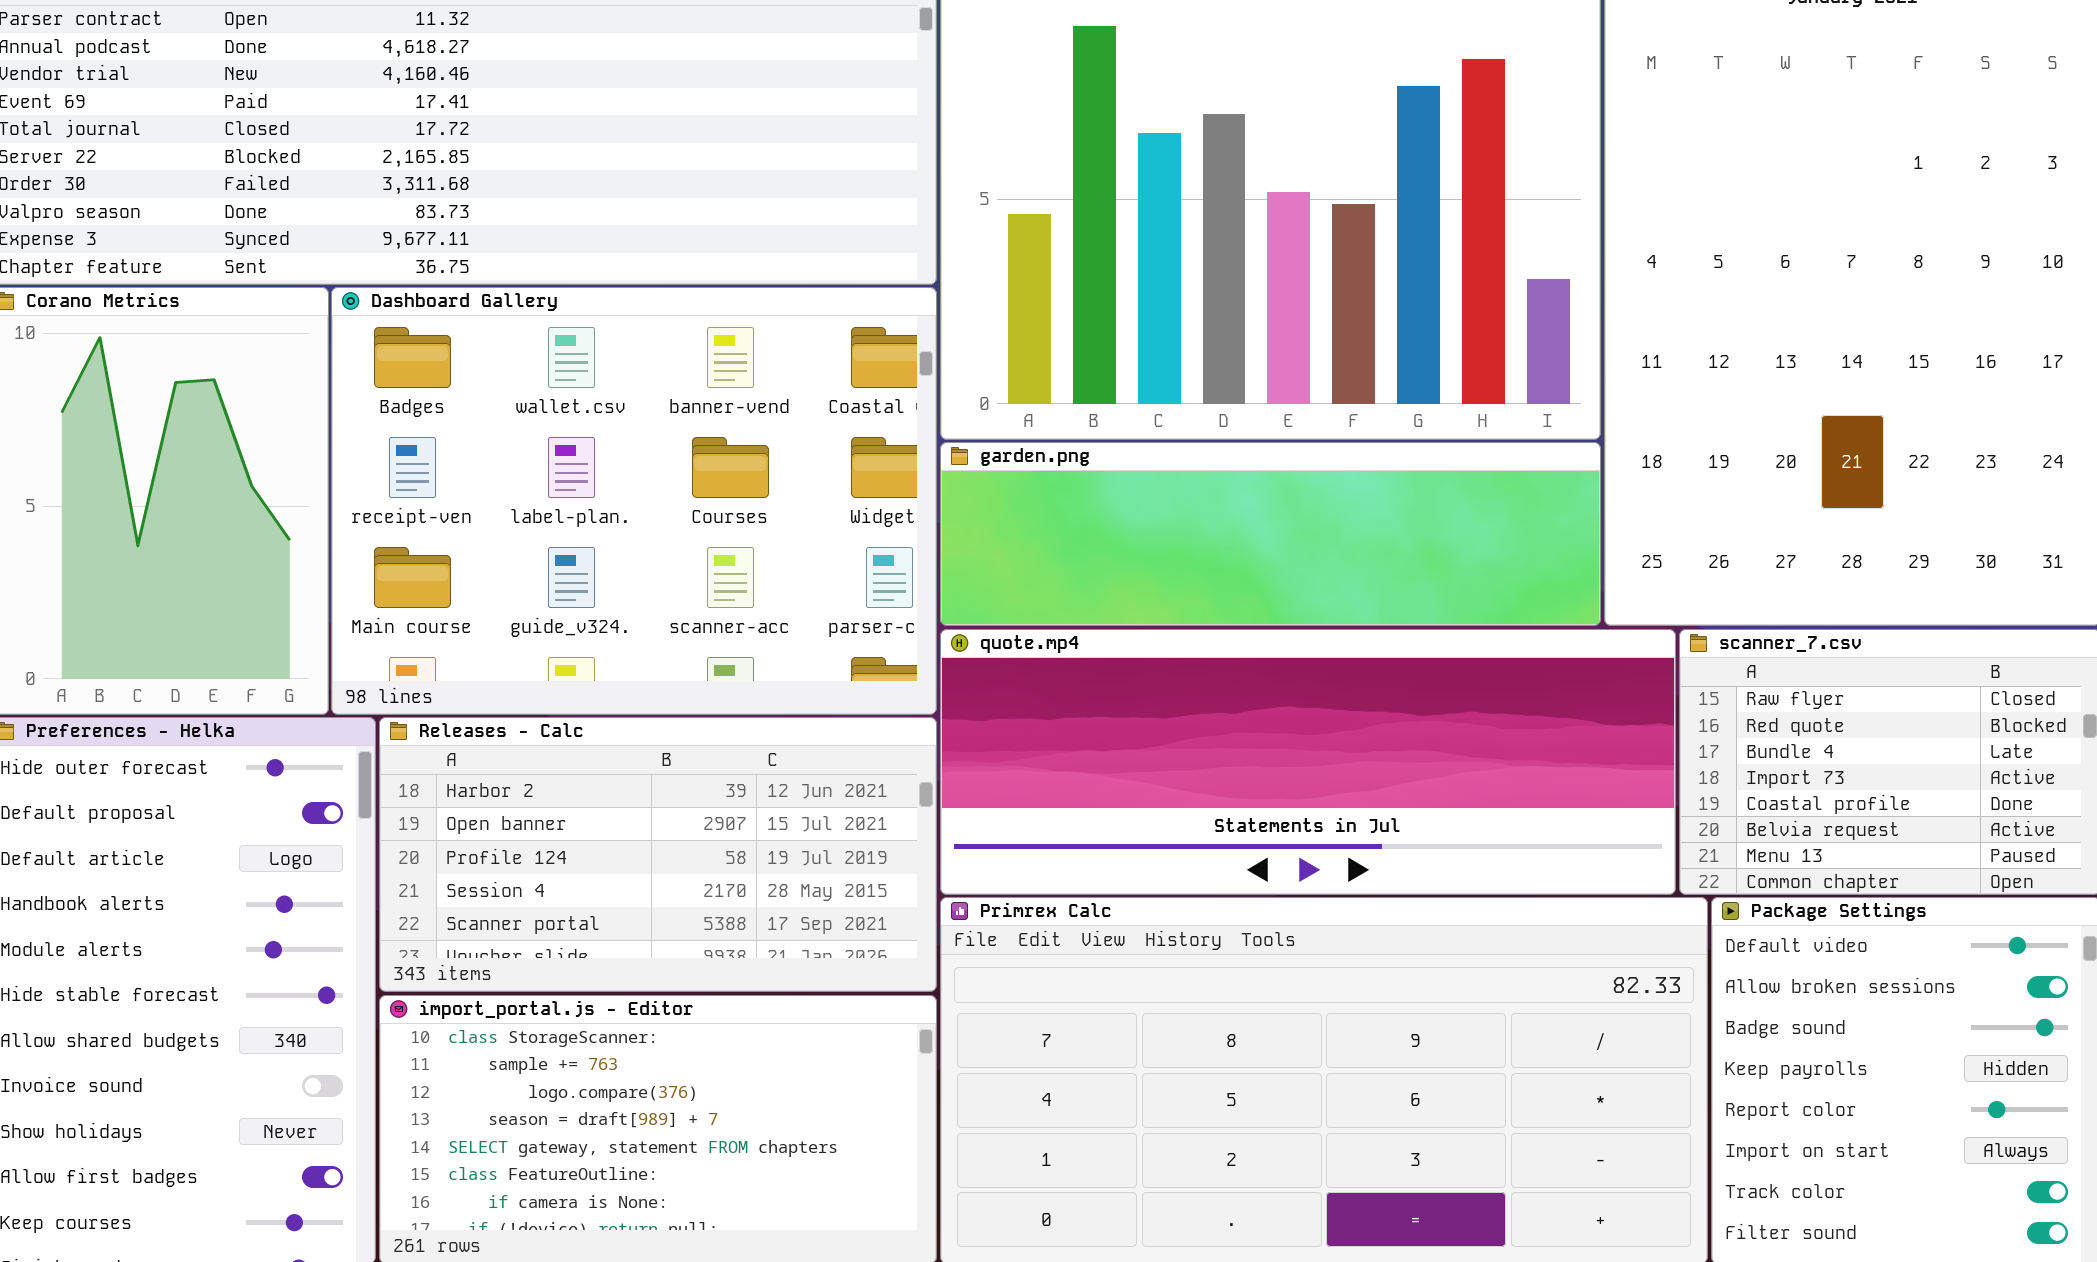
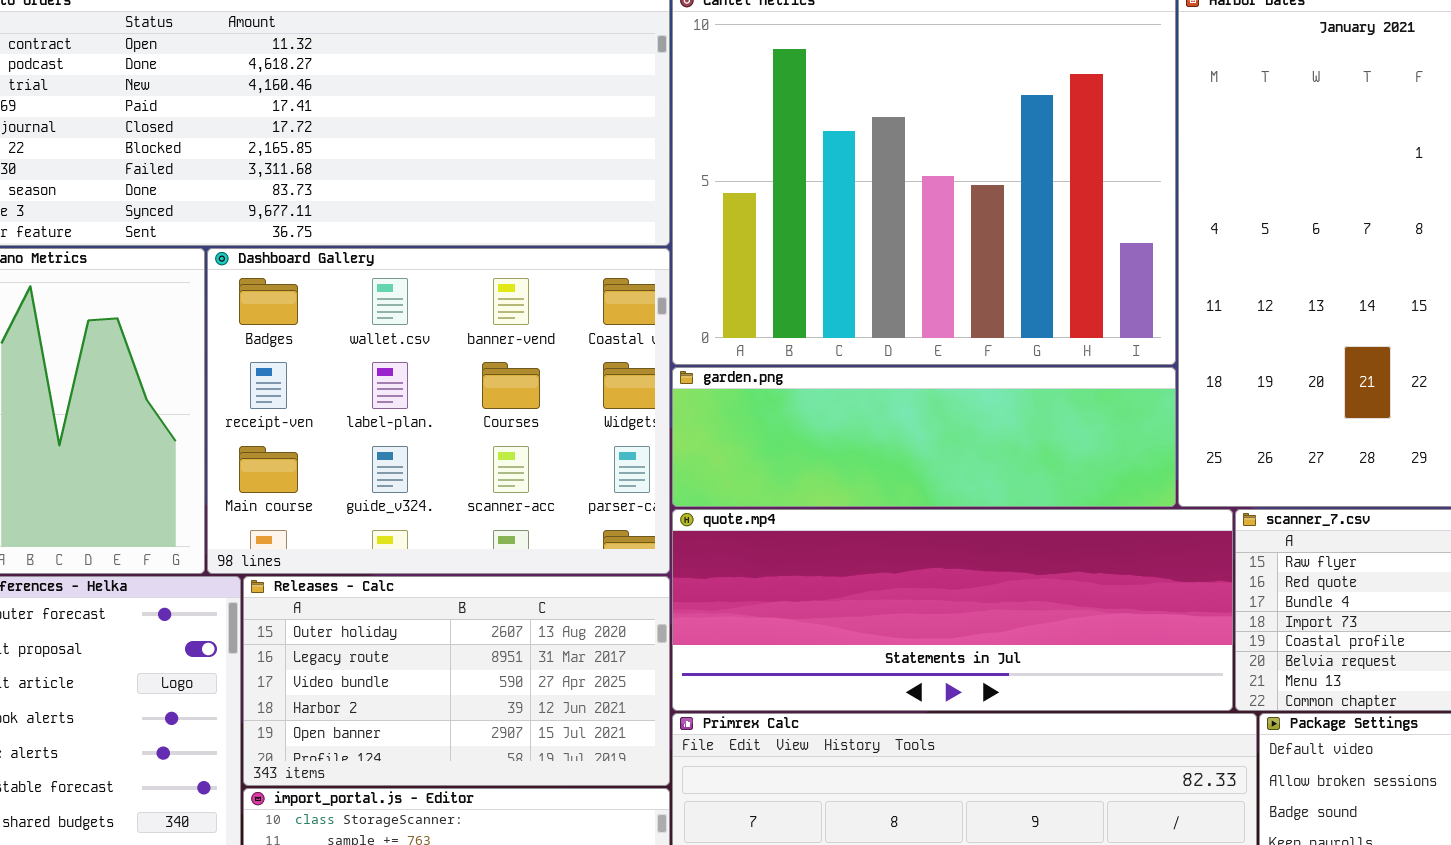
Releases - Calc: [379,717,937,992] -> [243,576,670,786], scrolled up 3 rows

